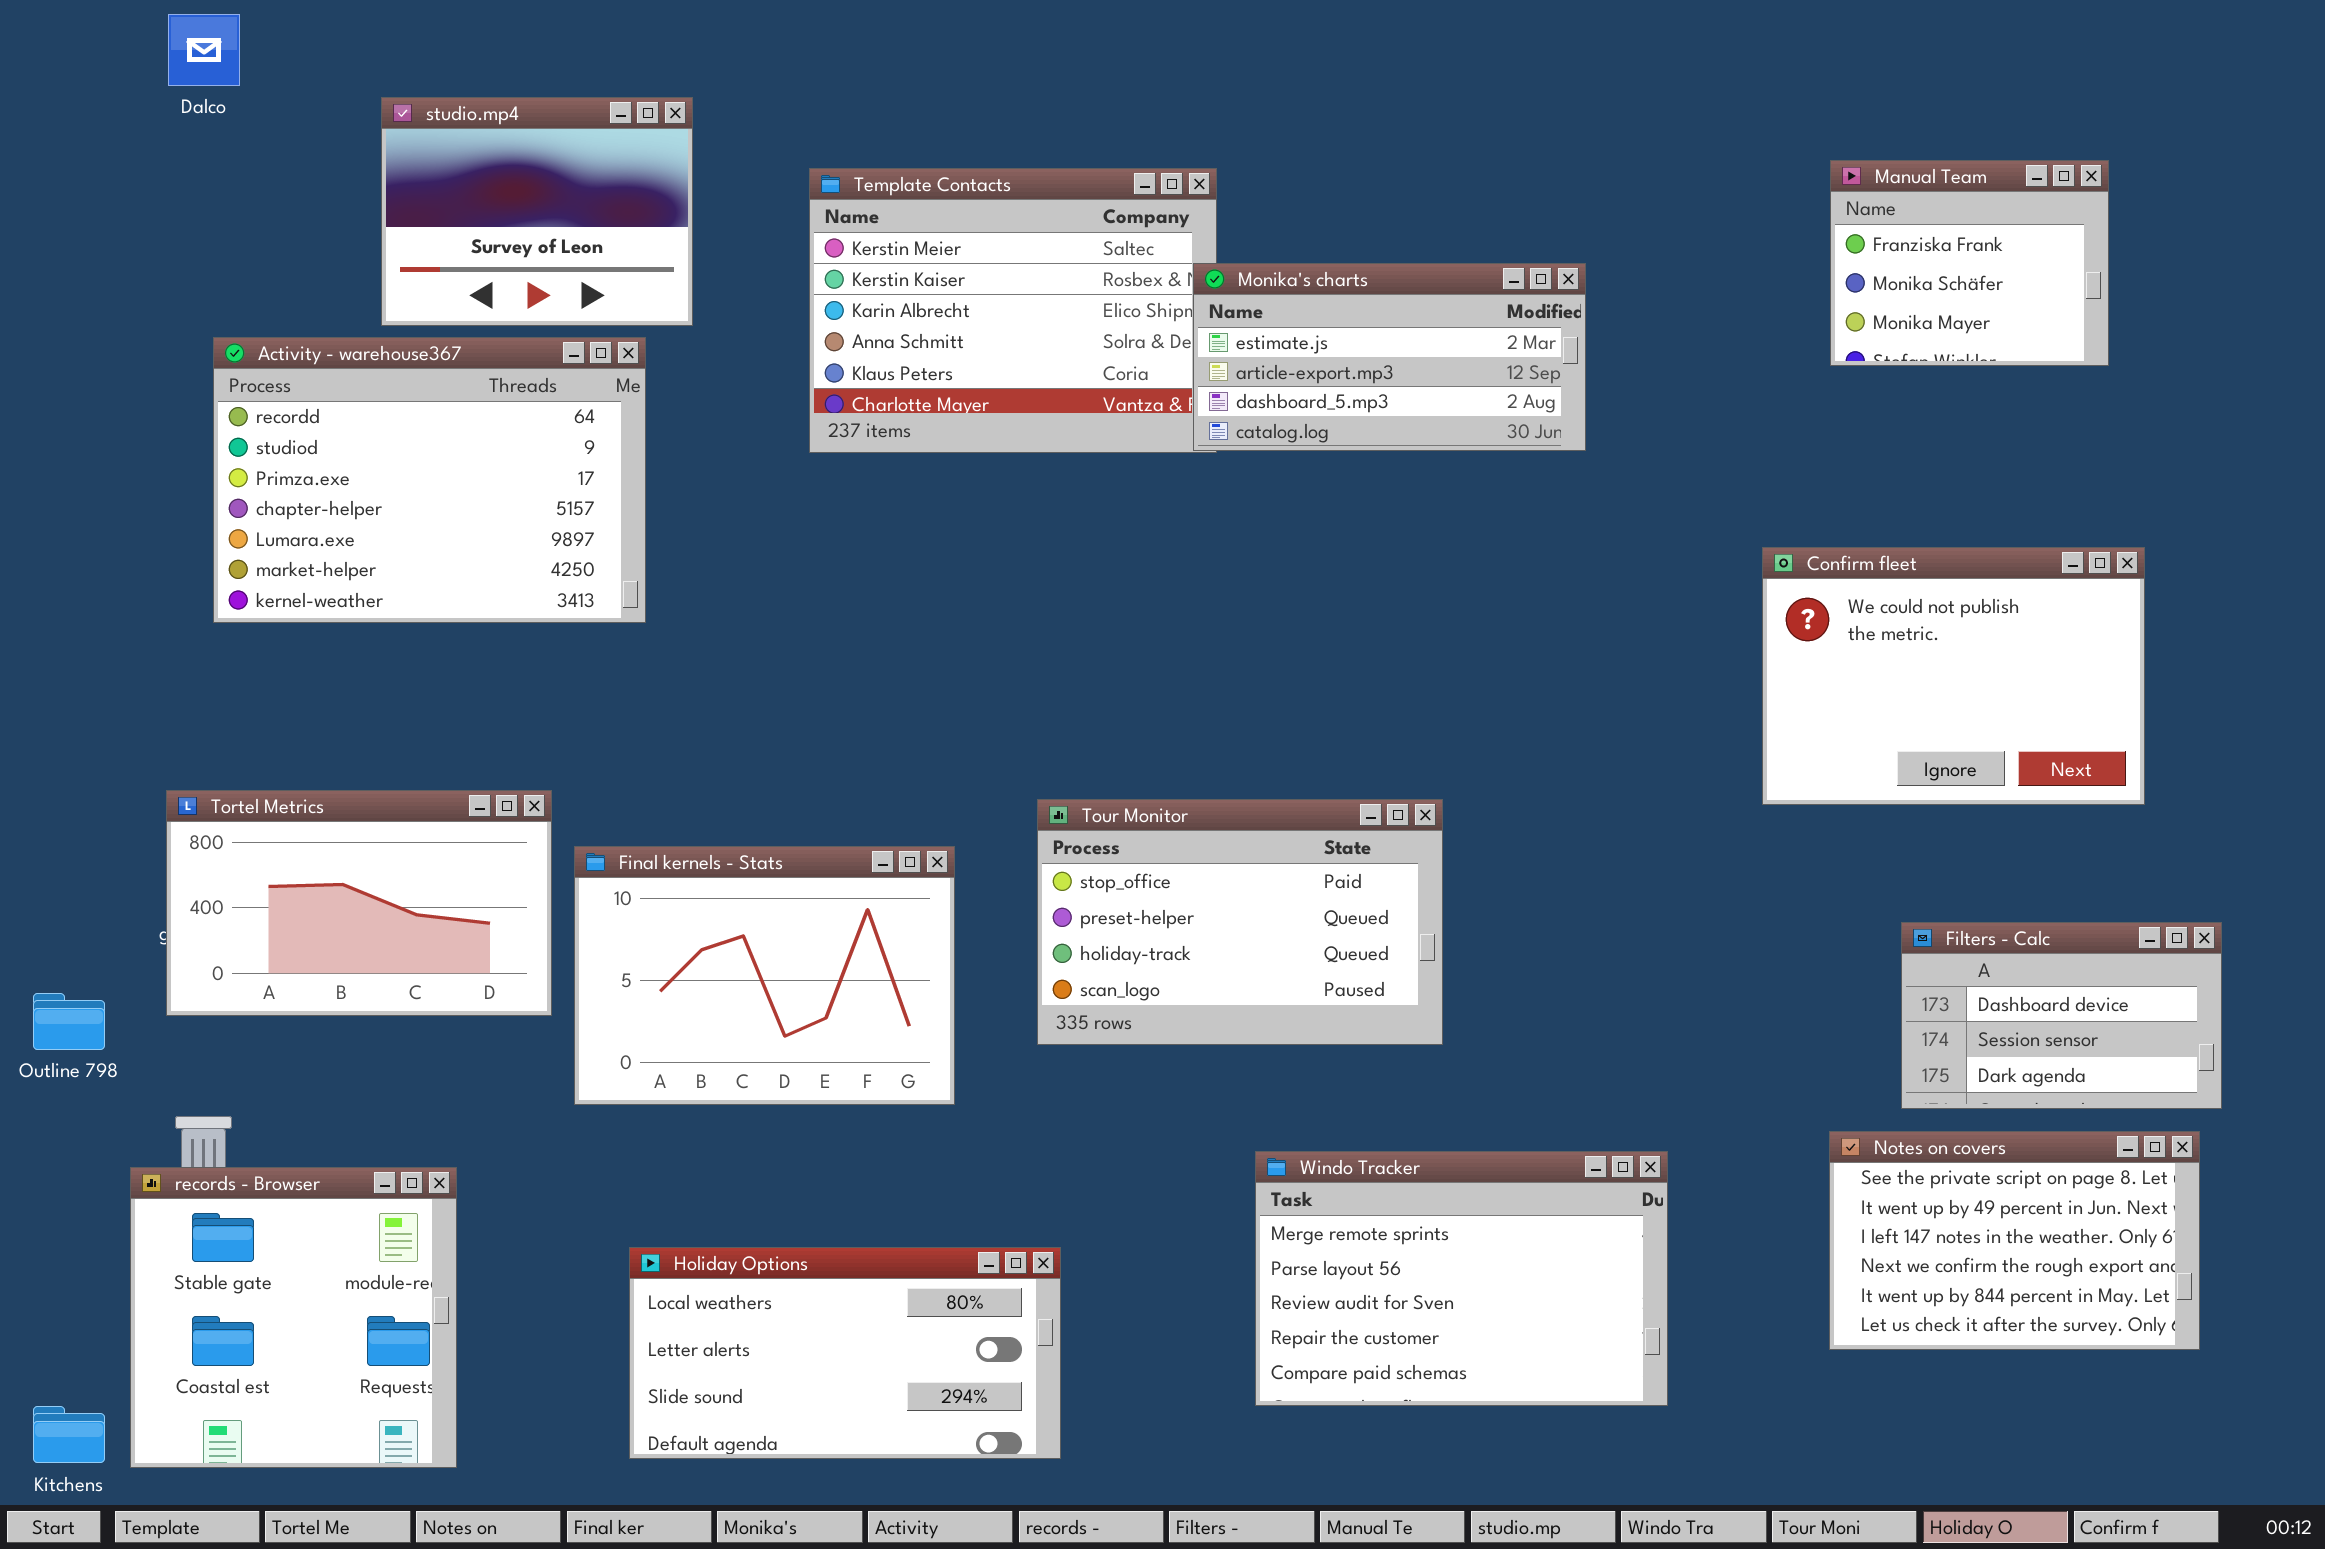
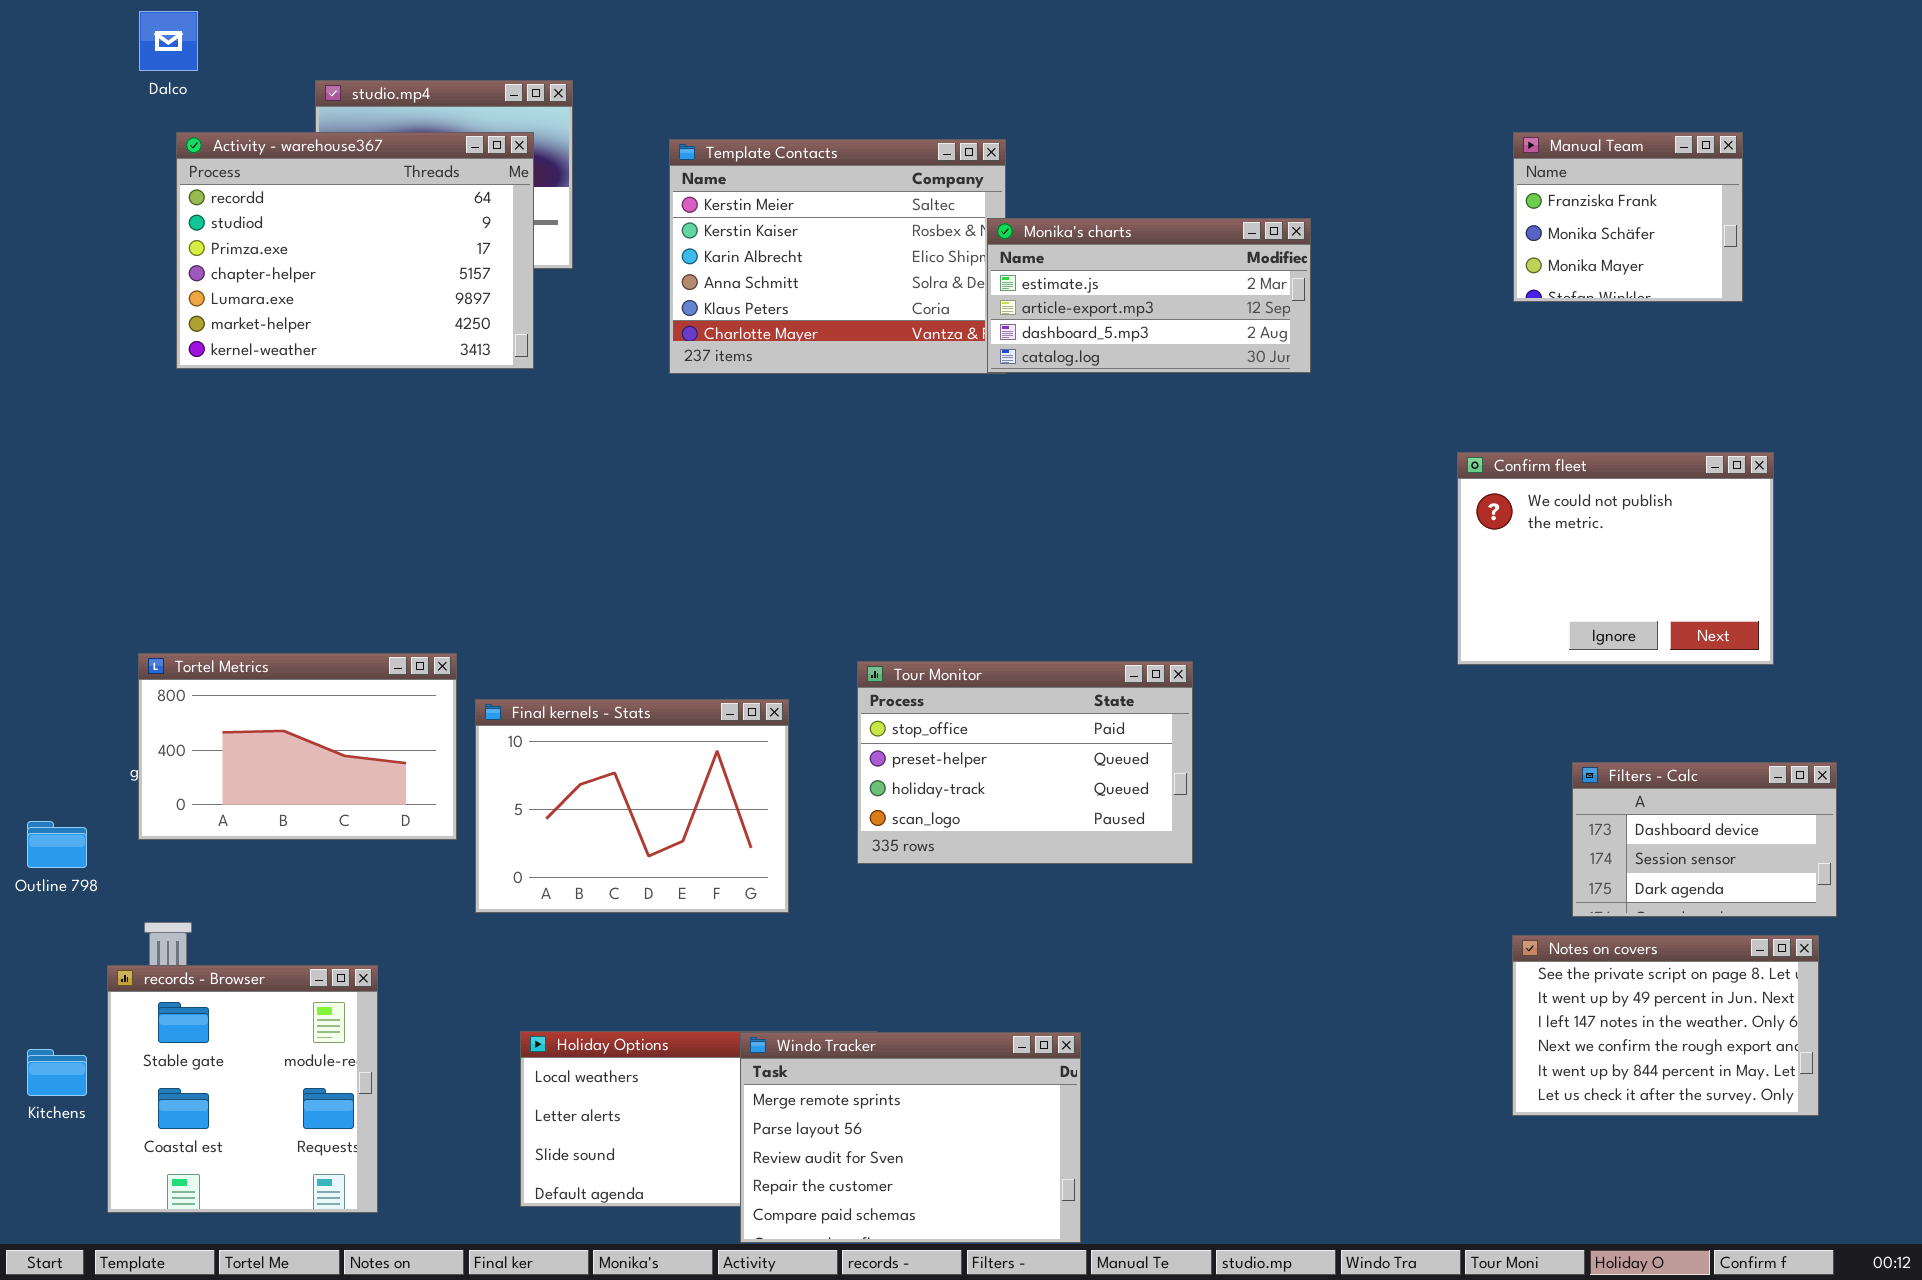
Activity - warehouse367: [213,337,646,623] -> [176,132,534,369], moved
Windo Tracker: [1255,1151,1668,1406] -> [740,1032,1081,1243], moved
Kitchens: [33,1406,105,1463] -> [27,1049,87,1096], moved

